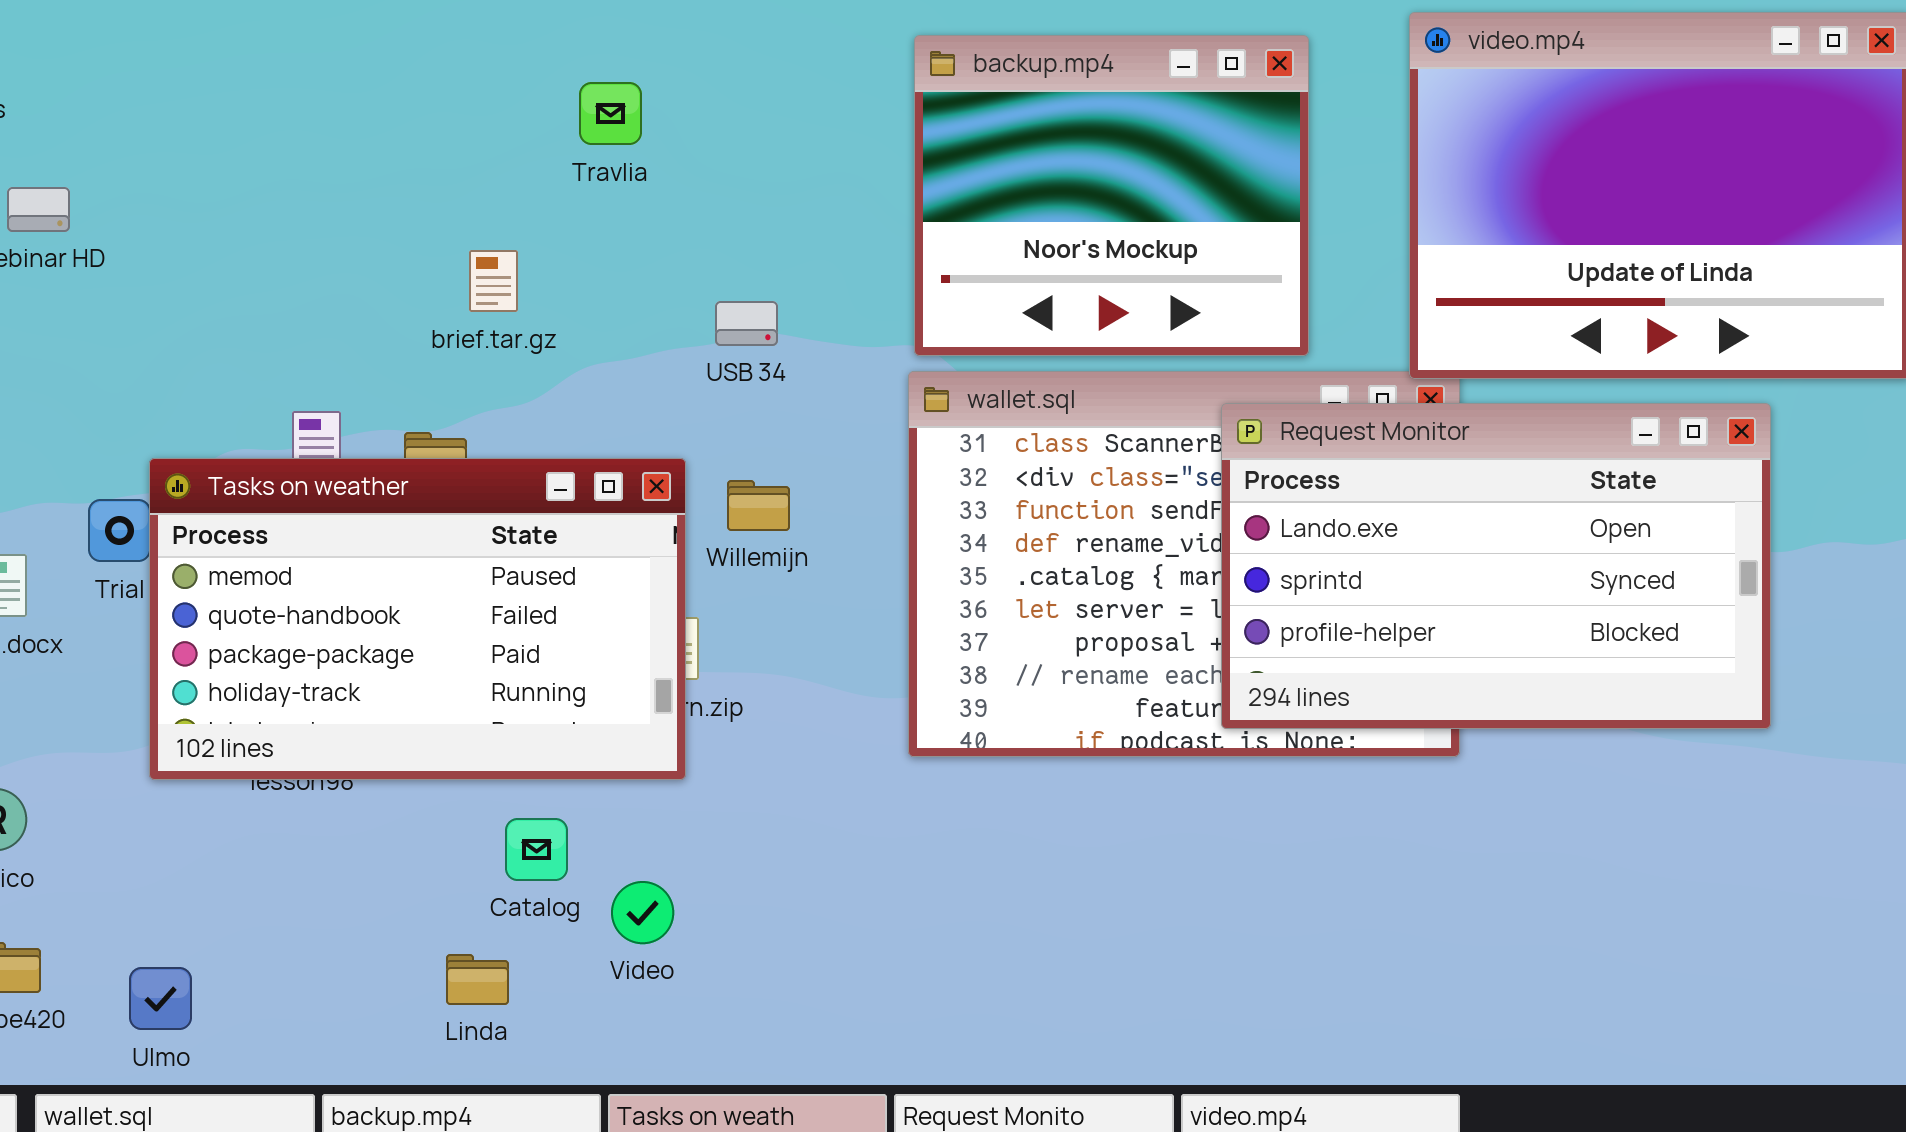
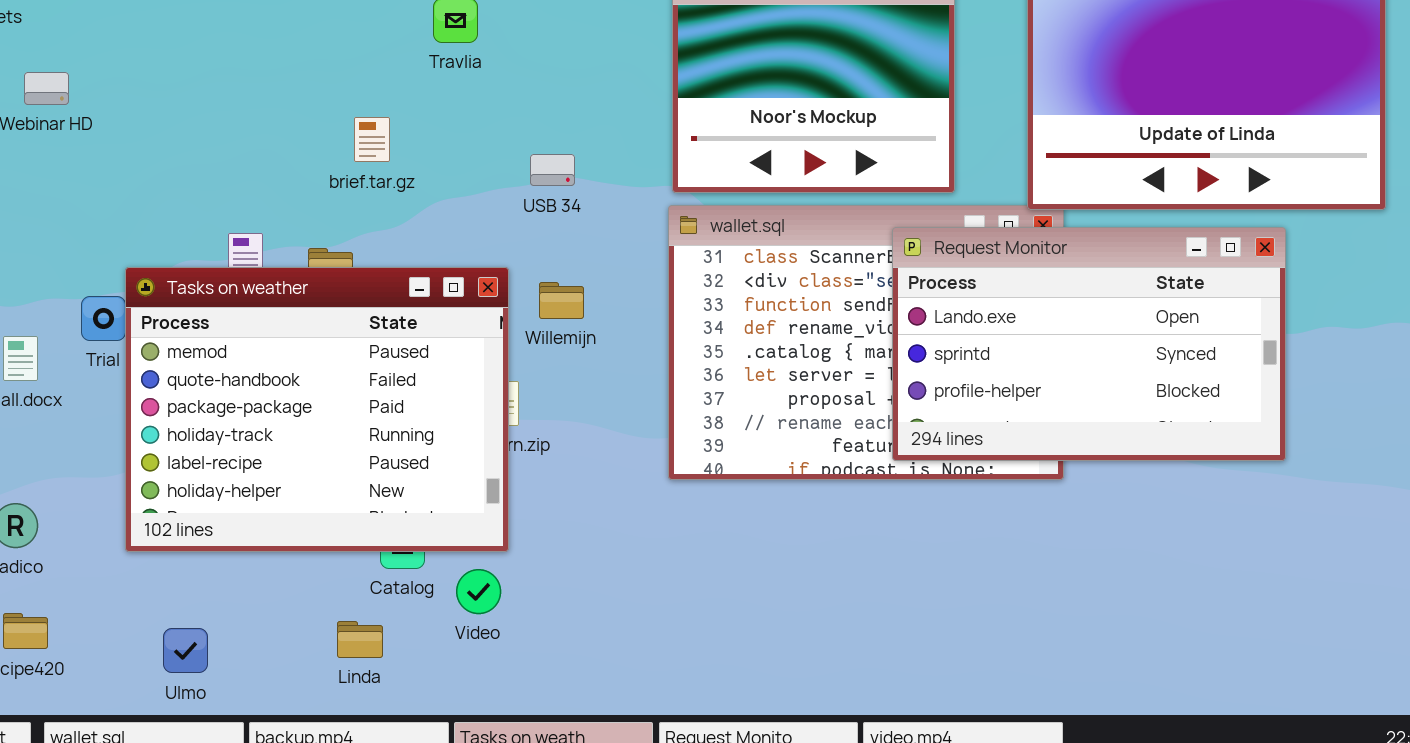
Tasks on weather: [149,458,686,780] -> [125,267,509,552], resized
Ulmo: [129,967,192,1030] -> [163,628,208,673], moved

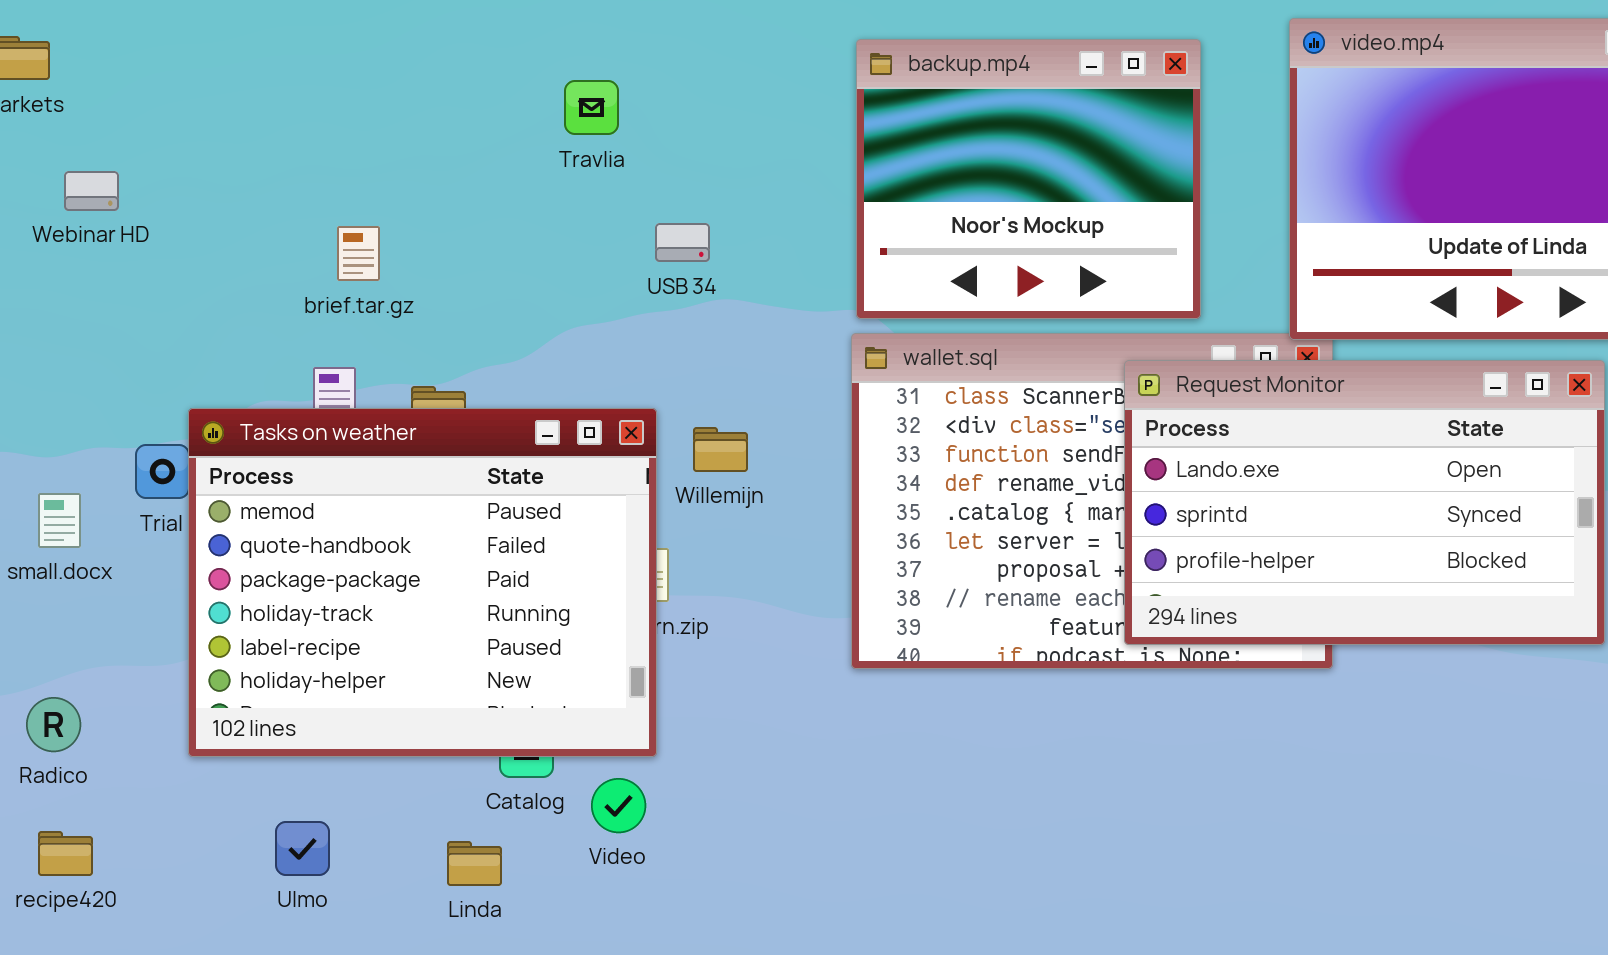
brief.tar.gz: [354,117,390,162] -> [337,226,380,281], moved
USB 34: [530,154,575,186] -> [655,223,710,262], moved
Ulmo: [163,628,208,673] -> [275,821,330,876], moved

